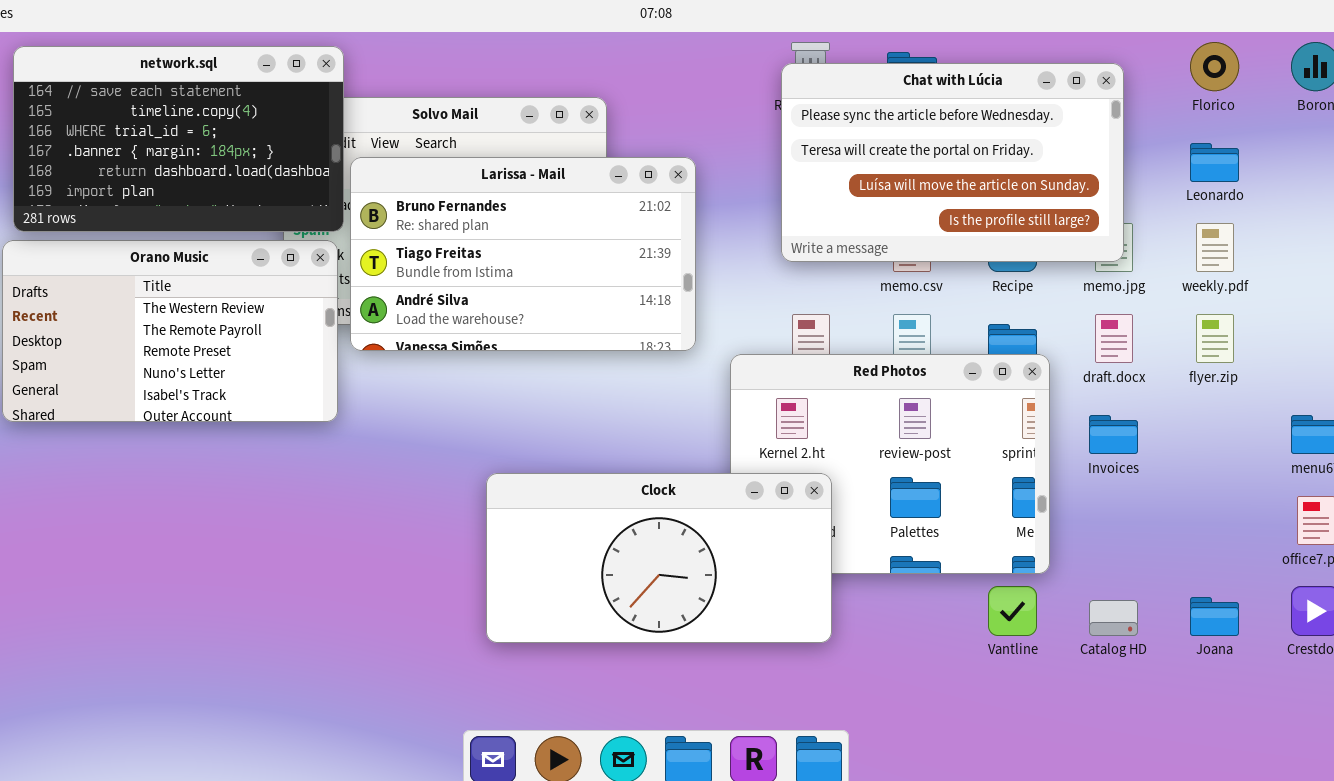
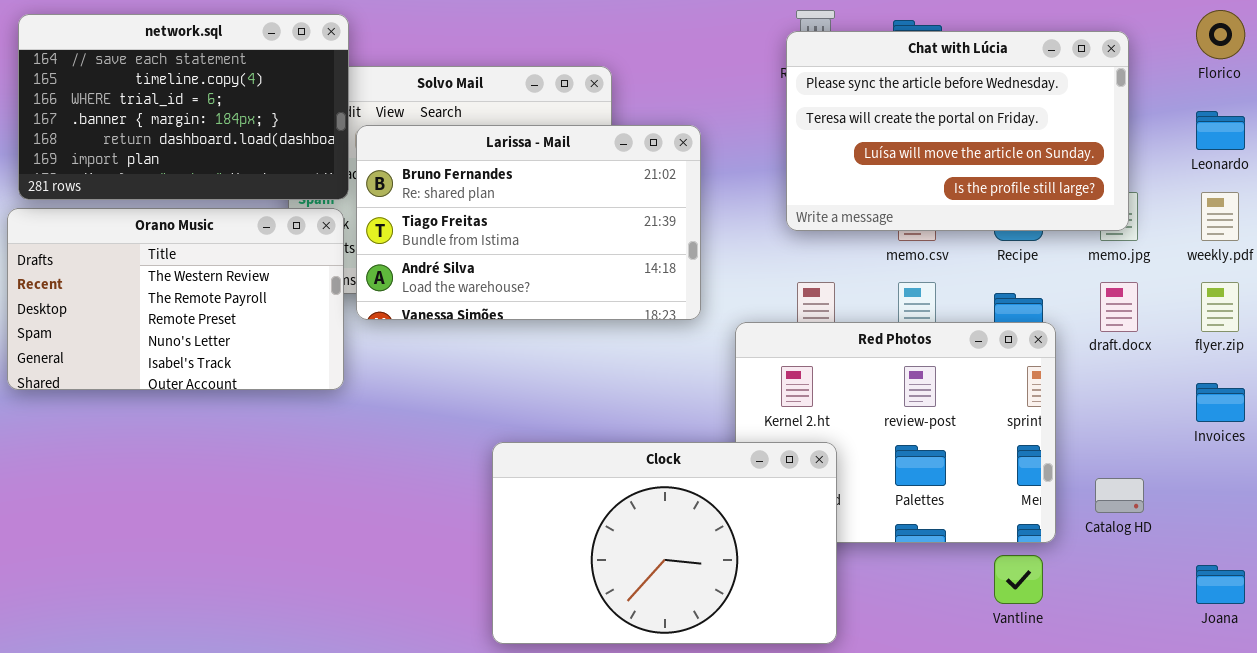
Invoices: [1089,415,1138,454] -> [1196,383,1245,422], moved
Clock: [486,473,832,643] -> [492,442,837,644], resized
Catalog HD: [1089,600,1138,636] -> [1095,478,1144,513], moved

